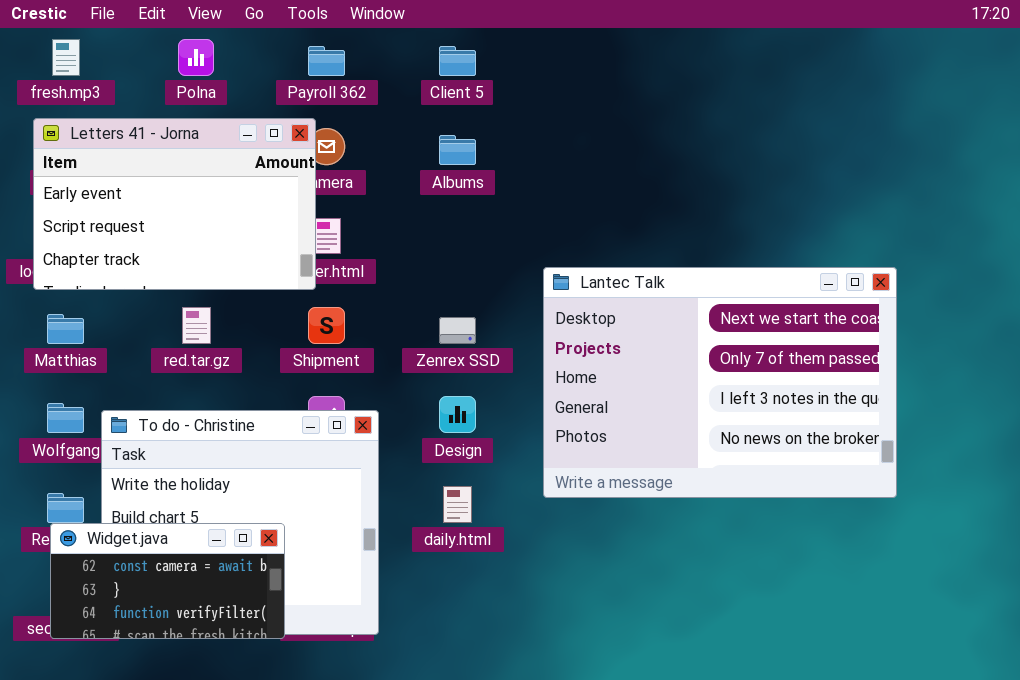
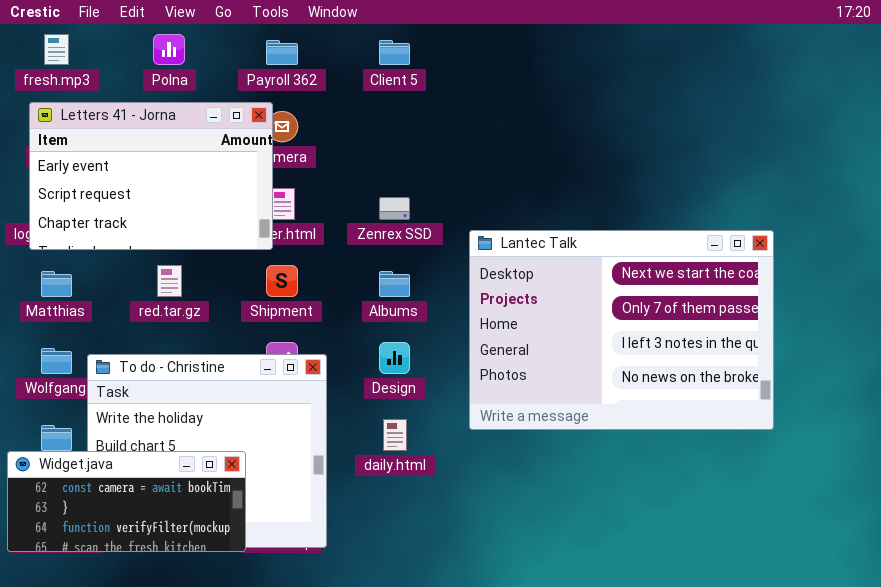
Albums: [439,135,476,165] -> [379,271,410,297], moved
Zenrex SSD: [439,317,476,344] -> [379,197,410,220], moved
Widget.java: [50,523,285,639] -> [7,451,246,552], resized

